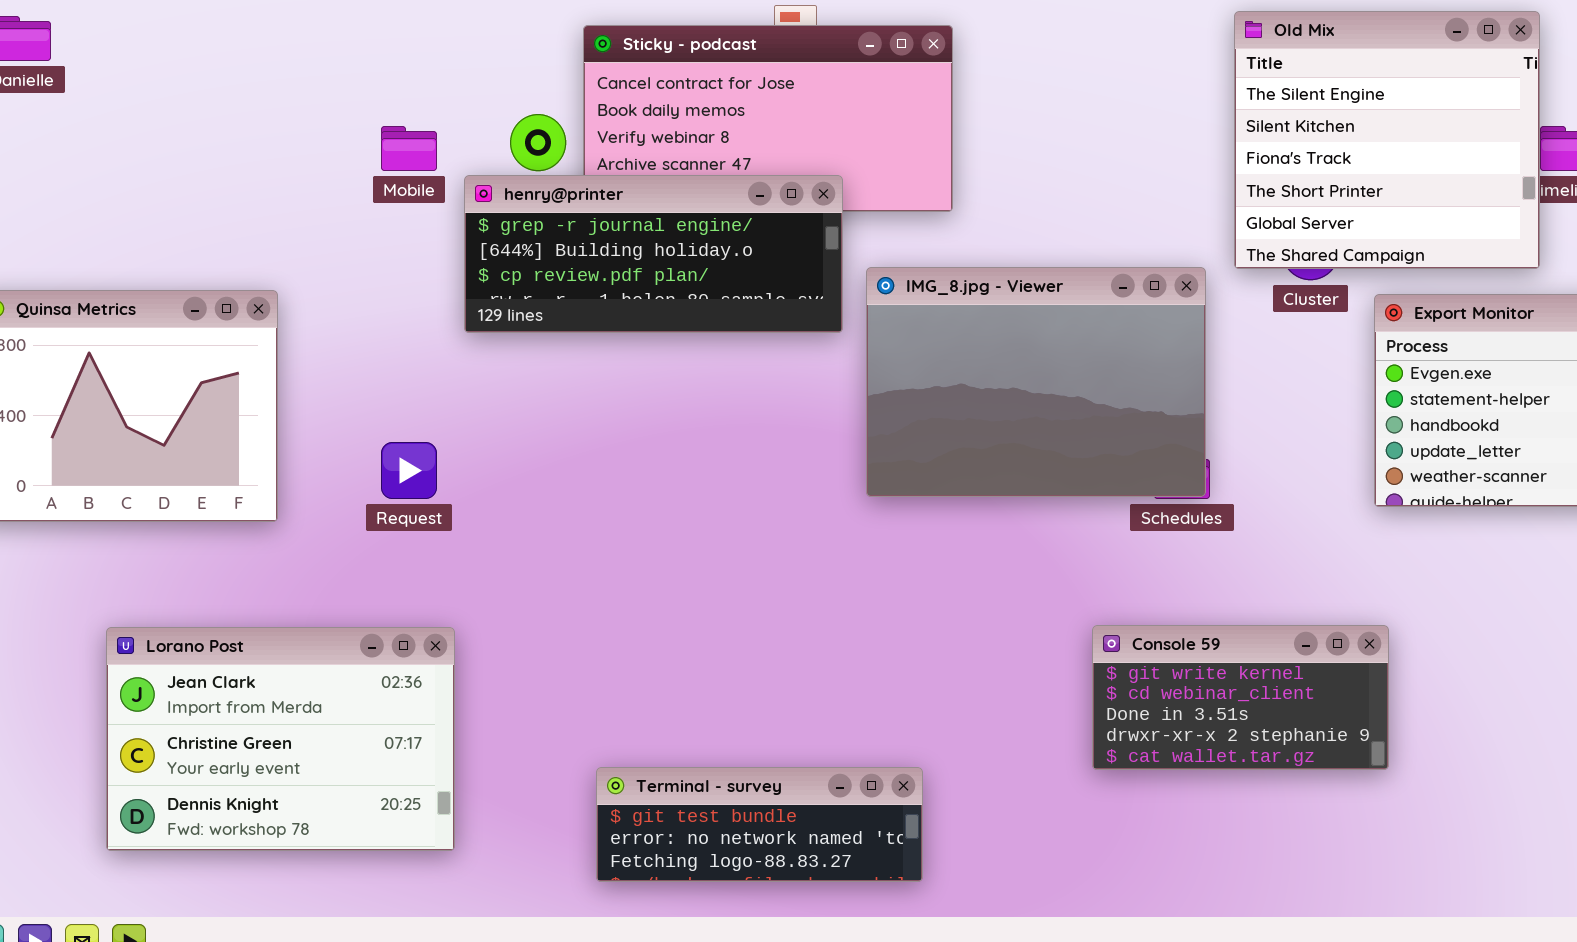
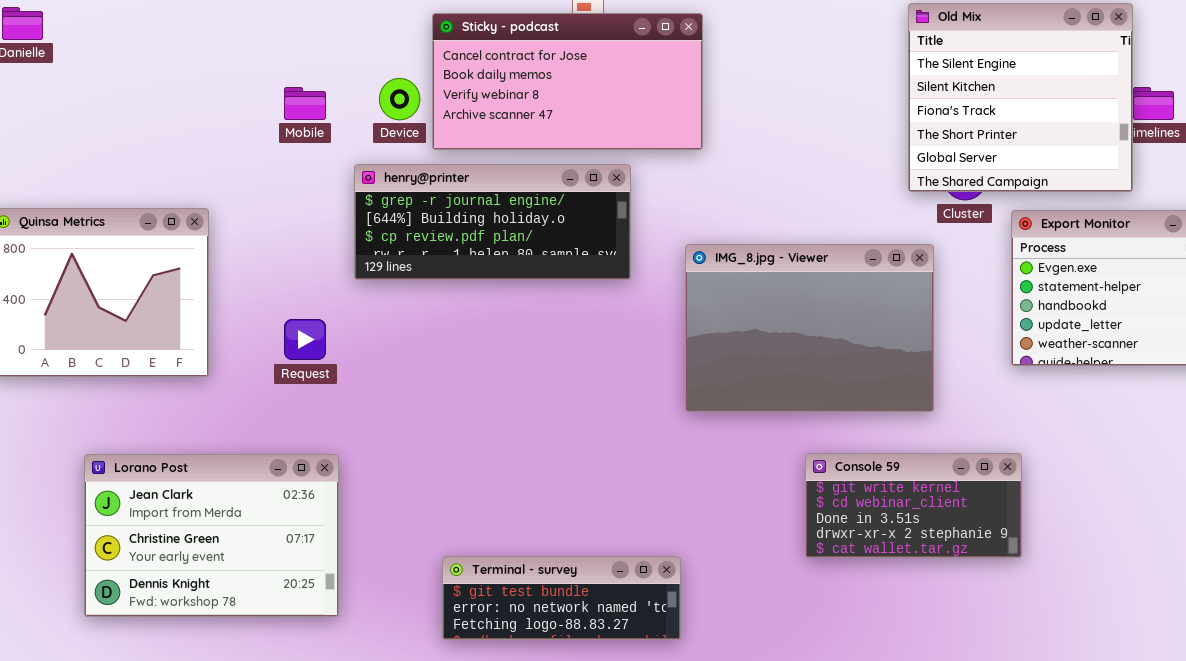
henry@printer: [464,175,843,333] -> [354,164,631,280], moved
IMG_8.jpg - Viewer: [866,267,1206,497] -> [685,244,934,412], moved

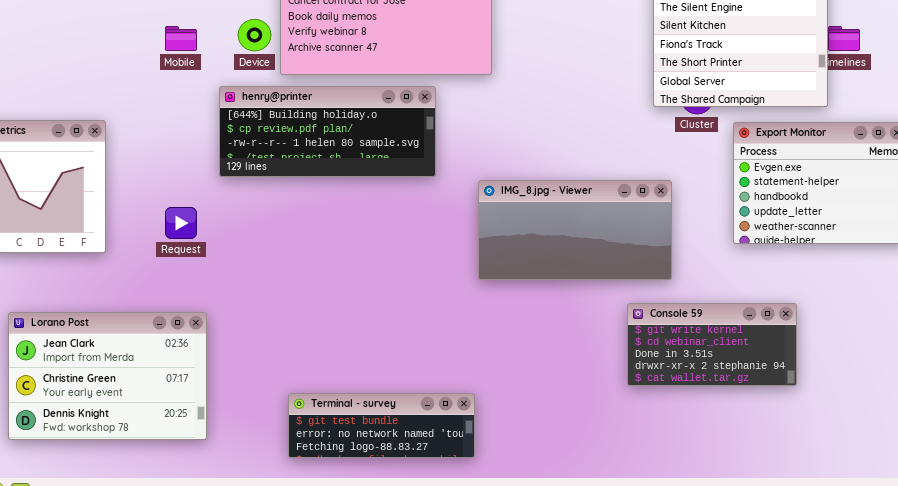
henry@printer: [354,164,631,280] -> [219,86,436,177], scrolled down 1 row
IMG_8.jpg - Viewer: [685,244,934,412] -> [478,180,672,280], resized
Console 59: [805,453,1022,558] -> [627,303,797,386], moved

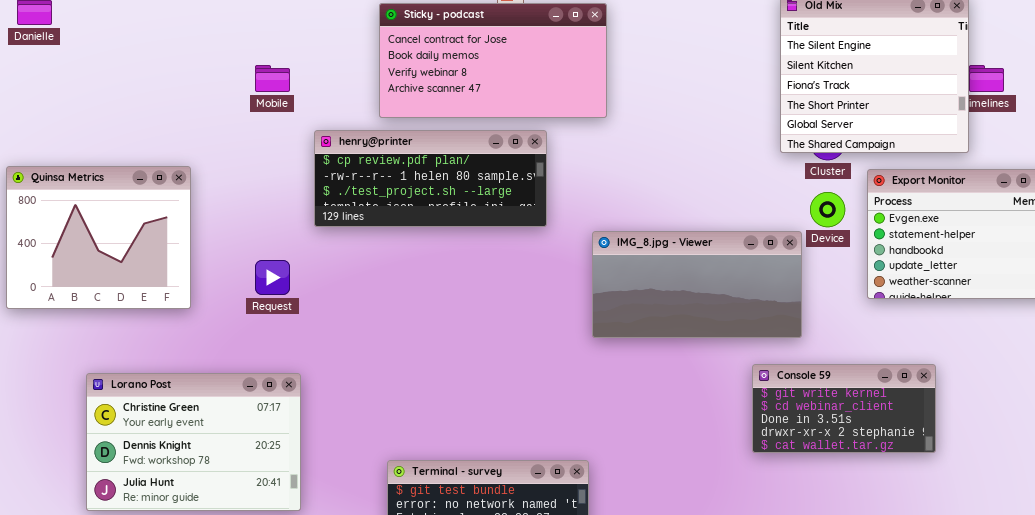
Device: [238,19,271,51] -> [810,192,845,227], moved
henry@printer: [219,86,436,177] -> [314,130,547,227], scrolled down 1 row
Lorano Post: [8,312,207,440] -> [86,373,301,511], scrolled down 1 row

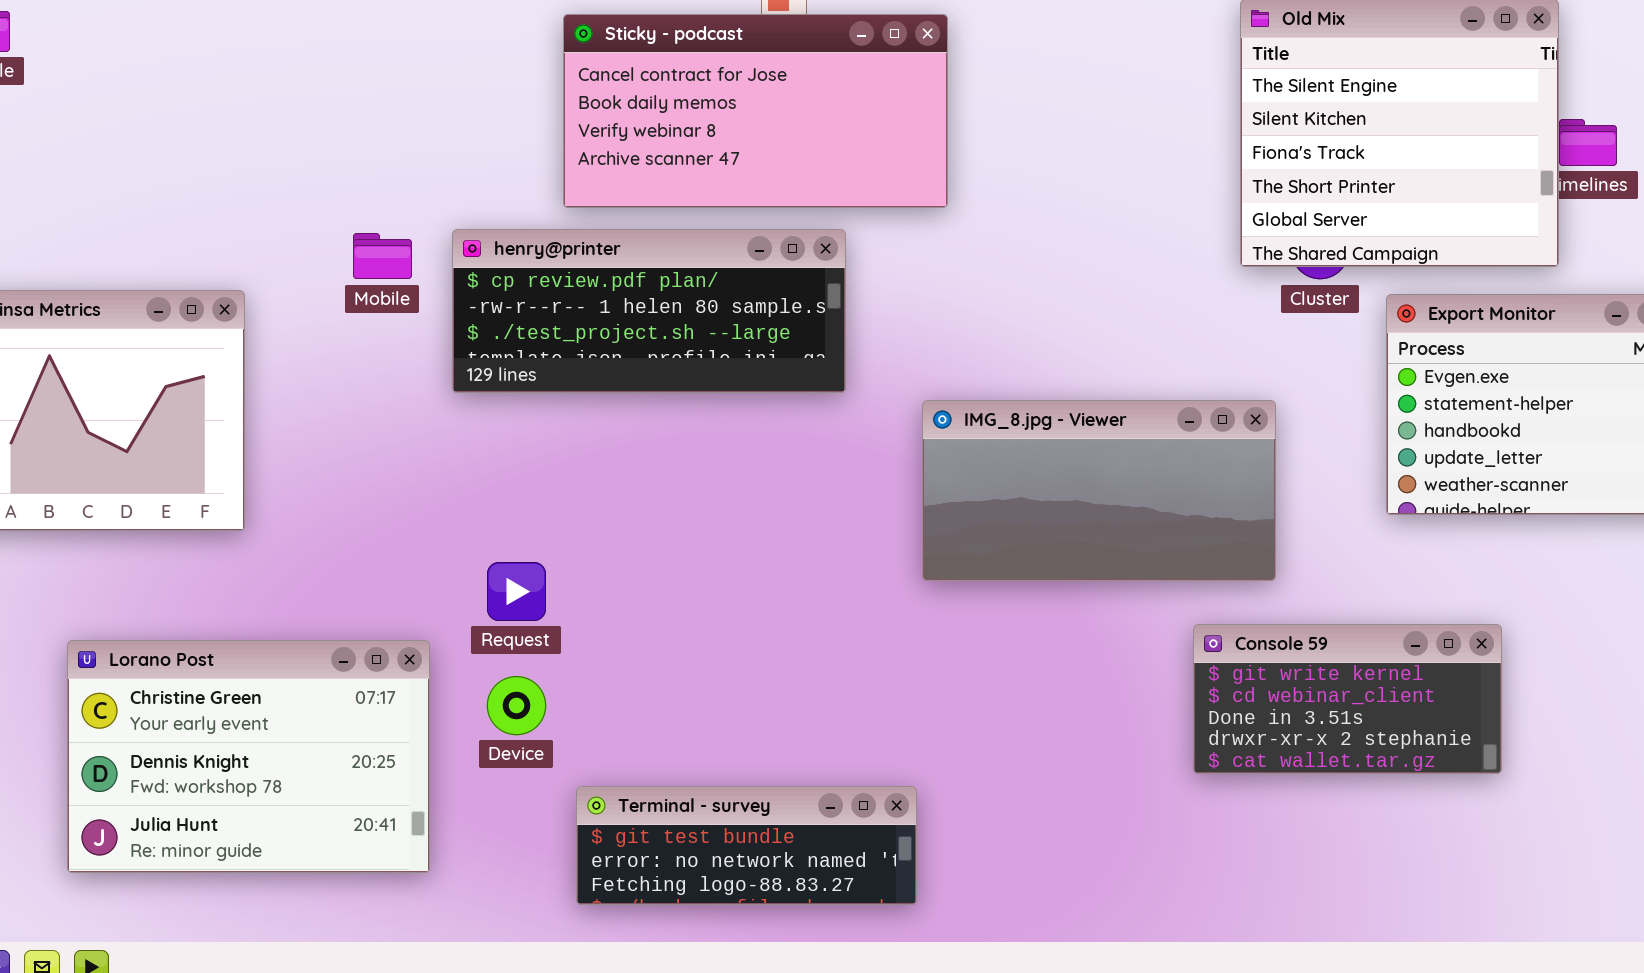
Mobile: [255,65,290,92] -> [353,233,412,279], moved
Device: [810,192,845,227] -> [487,676,546,735], moved
Request: [255,260,290,295] -> [487,562,546,621], moved

